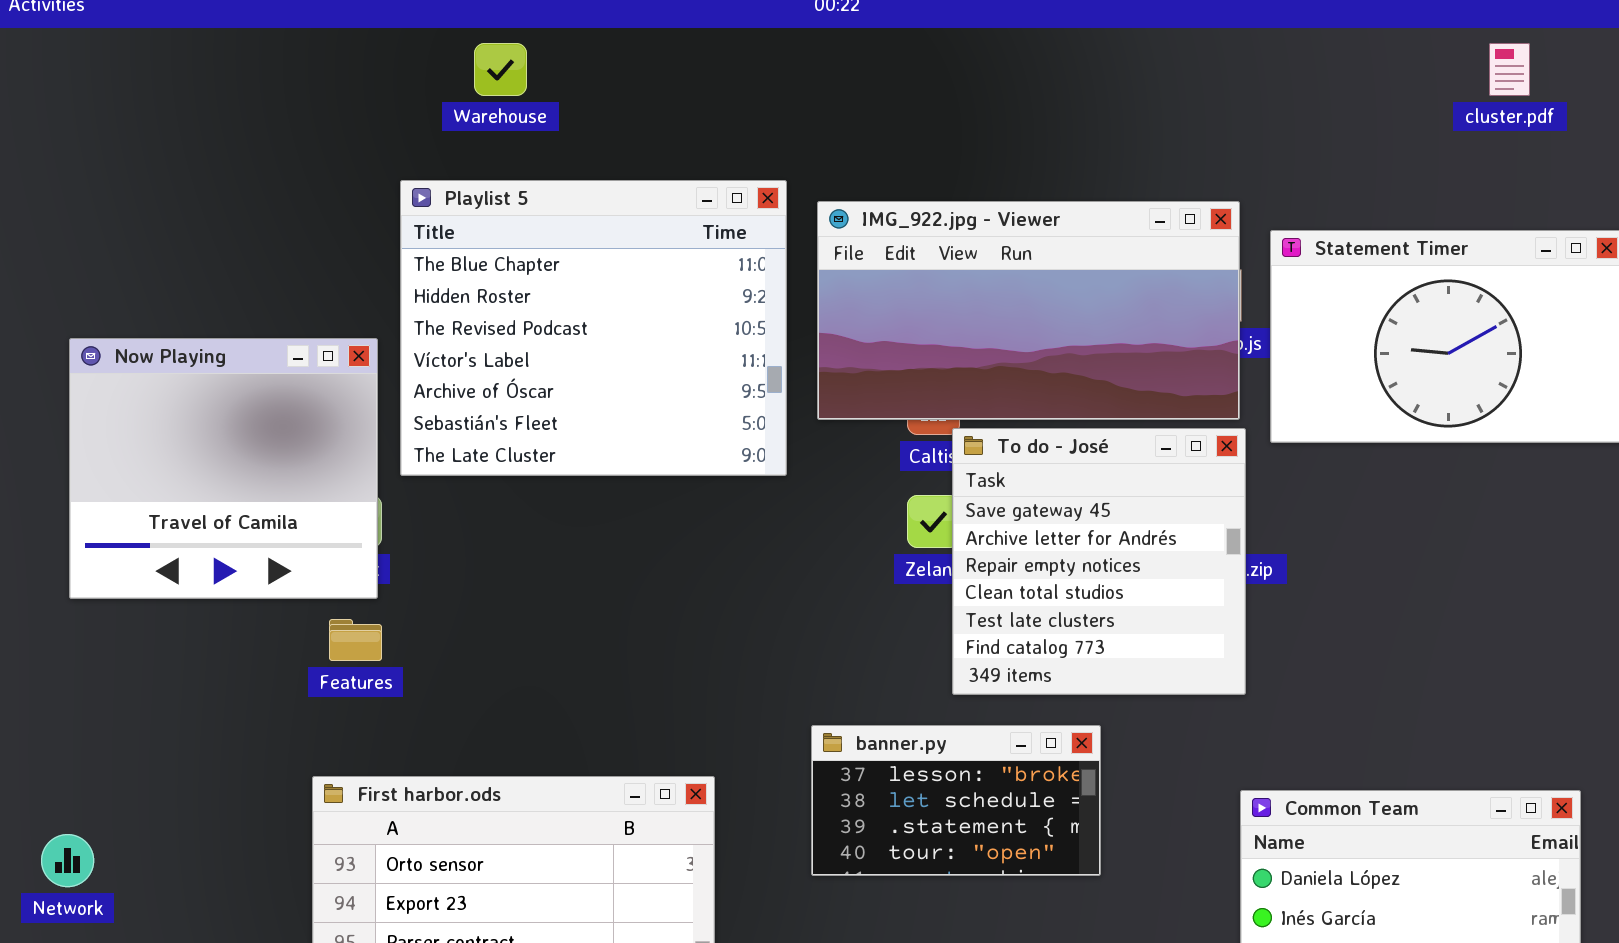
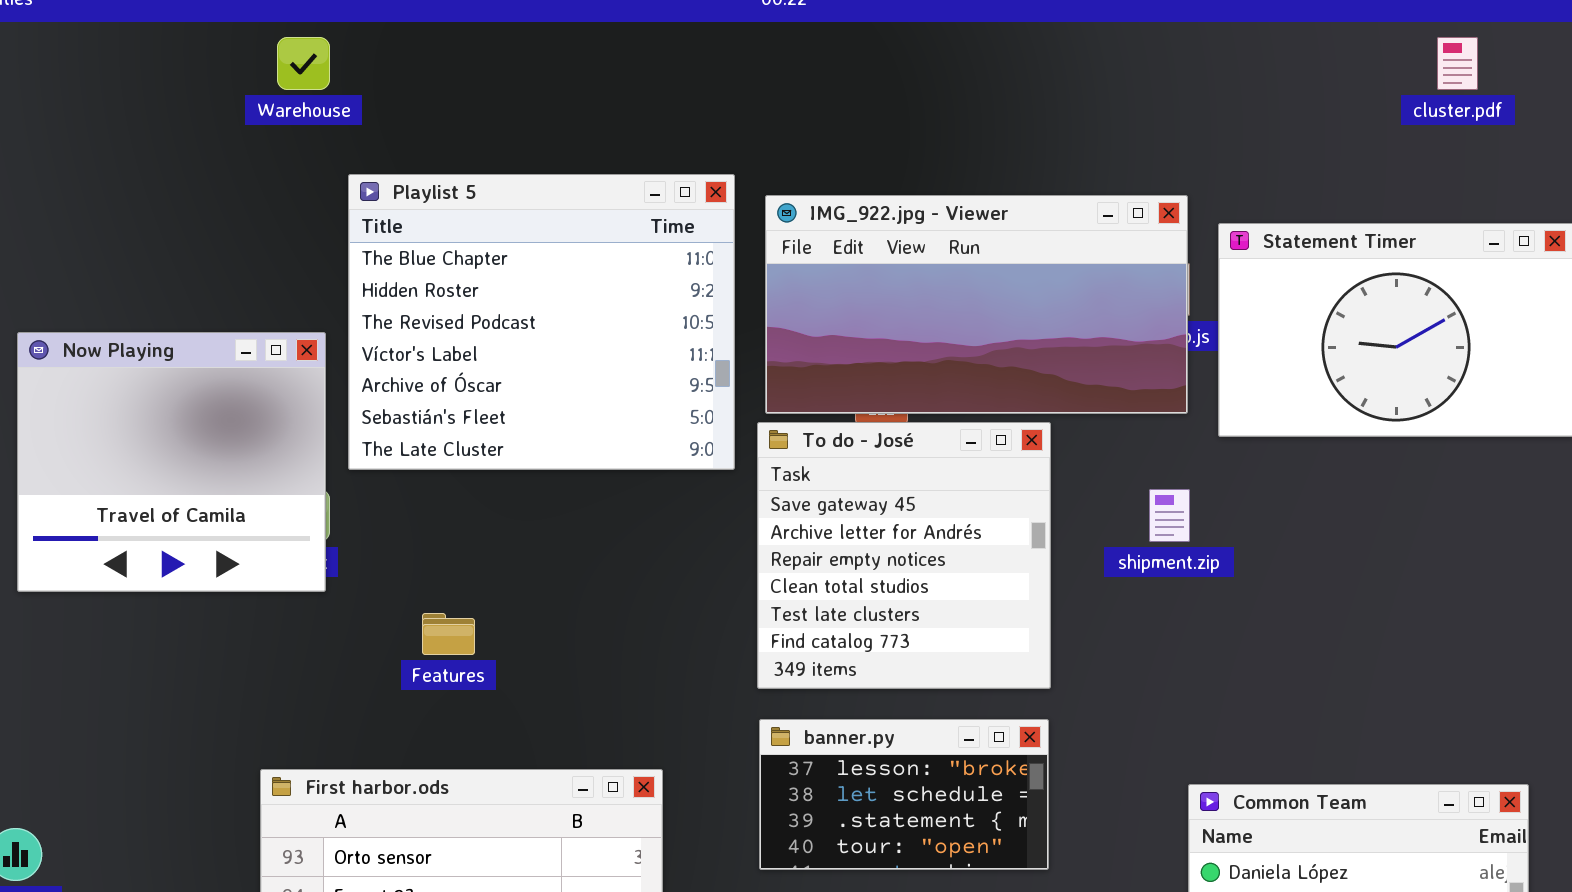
Warehouse: [474,43,527,96] -> [277,37,330,90], moved
To do - José: [952,428,1246,695] -> [757,422,1051,689], moved
Features: [329,619,382,661] -> [422,613,475,655], moved

